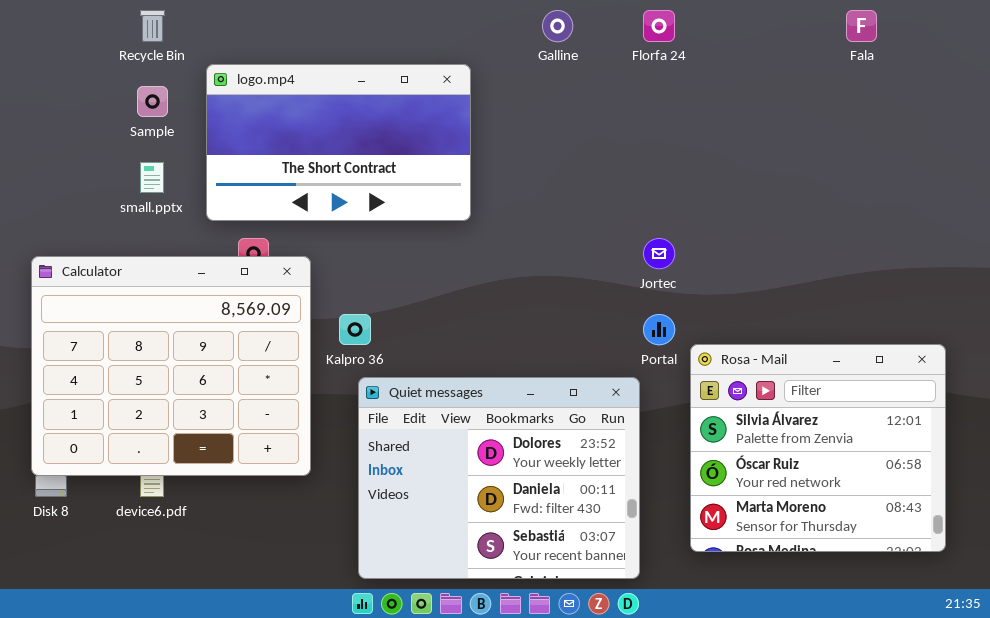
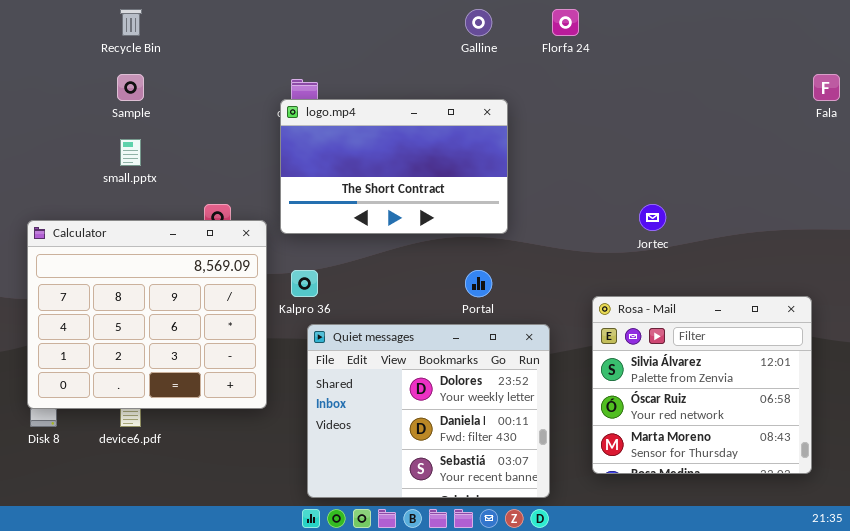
Fala: [846,10,877,42] -> [813,74,840,101], moved
logo.mp4: [206,64,471,221] -> [280,99,508,234], moved
Jortec: [643,238,675,269] -> [639,204,666,231], moved
Portal: [643,314,675,345] -> [465,270,492,297], moved

